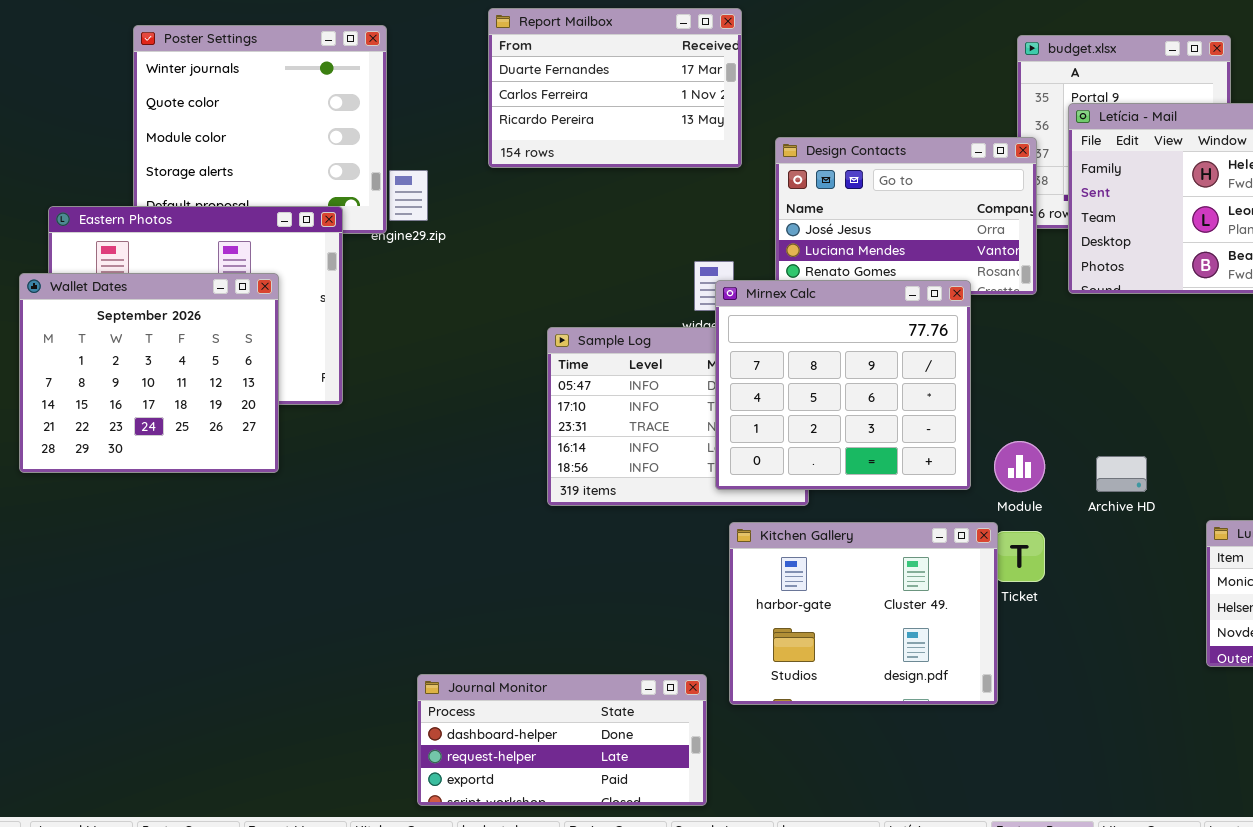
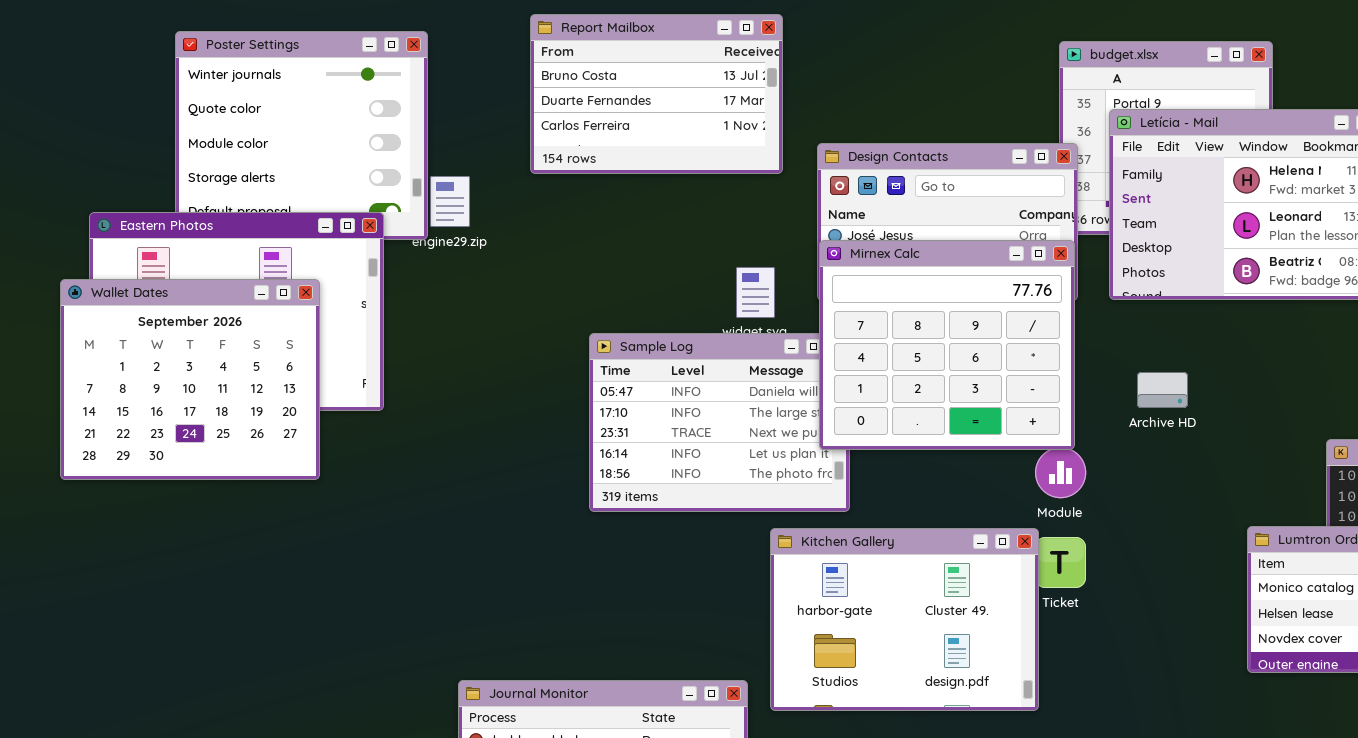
Report Mailbox: [488,8,742,168] -> [530,14,783,174], scrolled up 1 row
Mirnex Calc: [715,280,971,490] -> [819,240,1075,450], moved
Archive HD: [1096,456,1147,492] -> [1137,372,1188,408], moved

